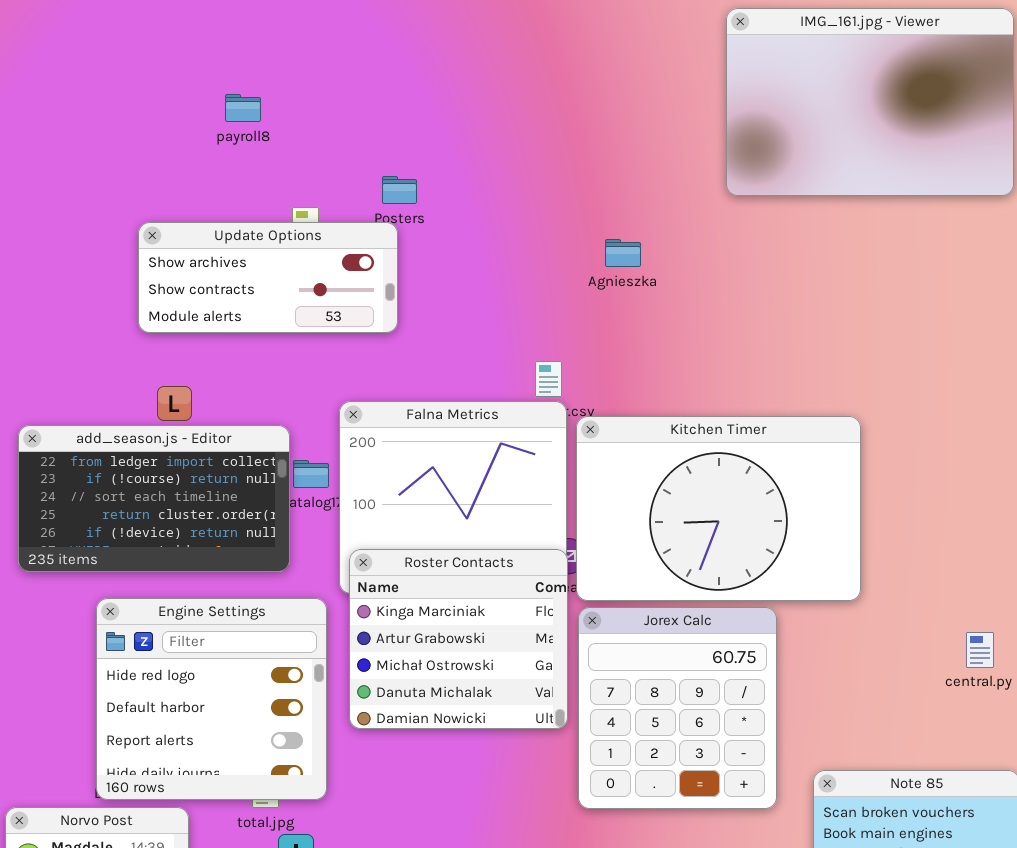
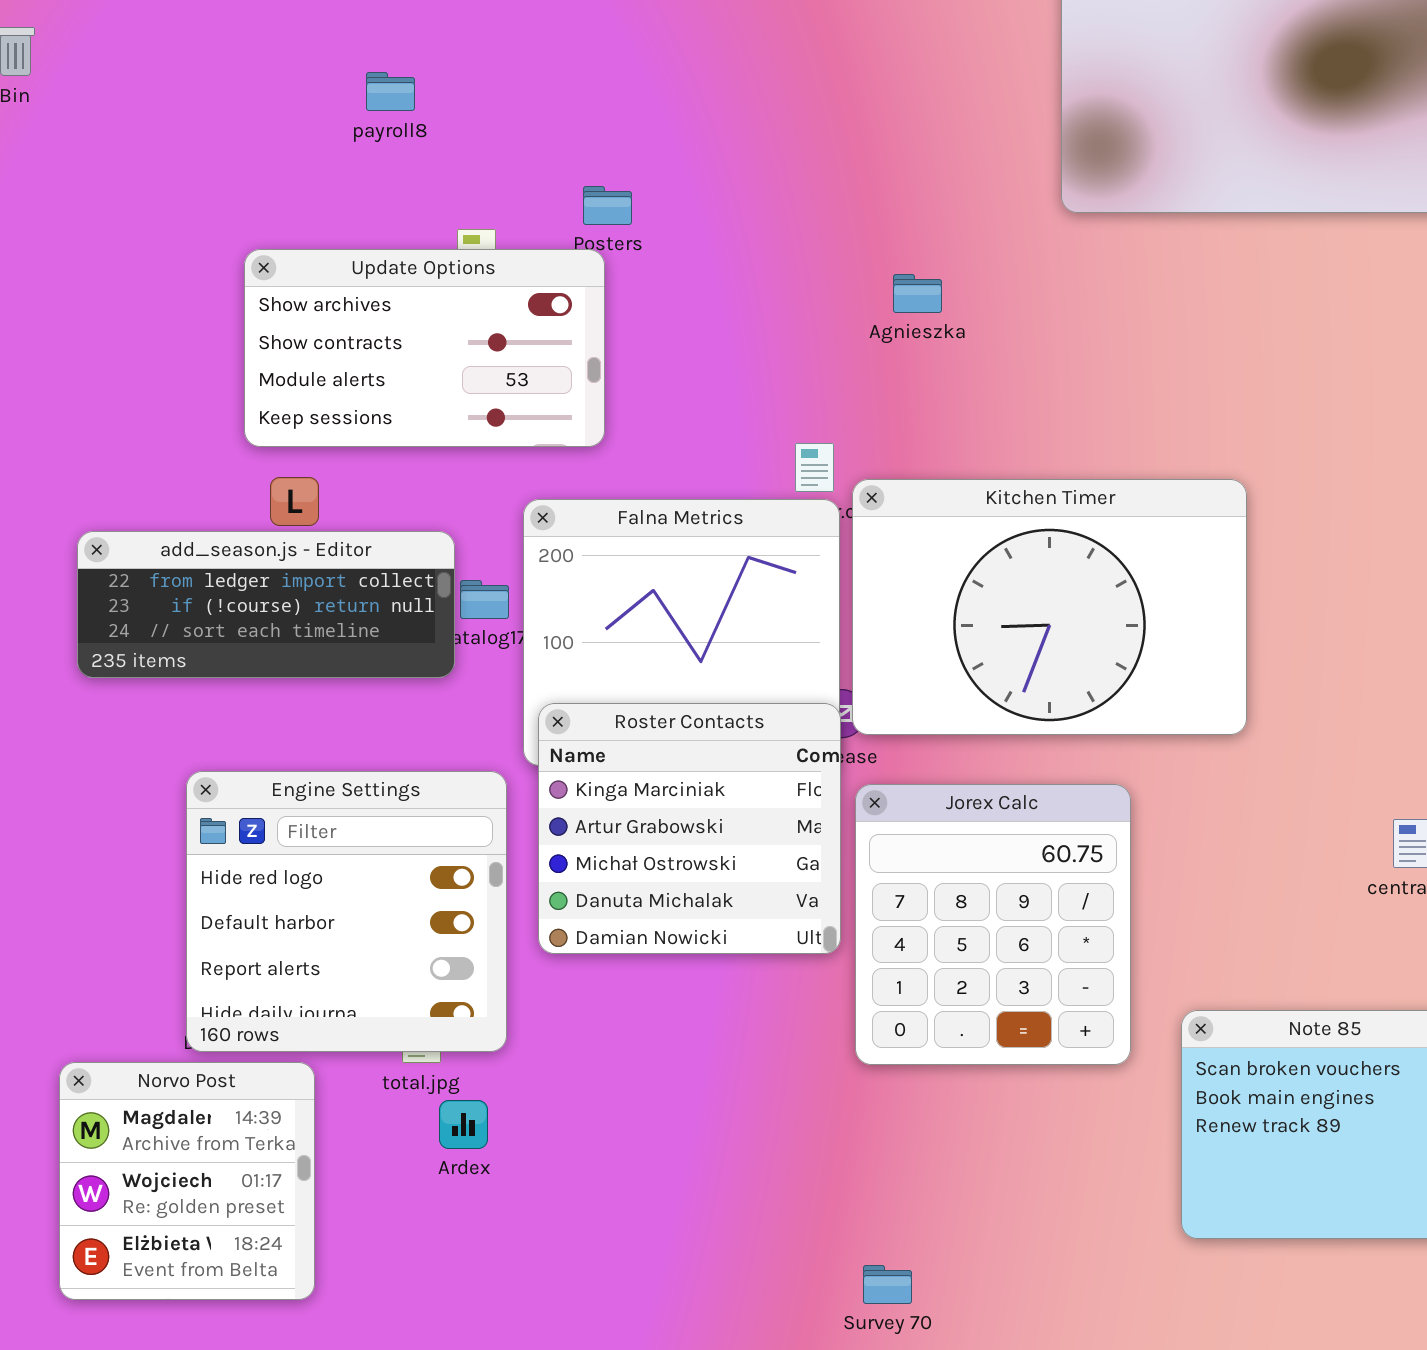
Update Options: [138,222,398,333] -> [244,249,605,447], resized
Kitchen Timer: [576,416,861,601] -> [852,479,1247,735], moved
add_season.js - Editor: [18,425,290,572] -> [77,531,455,678], resized

